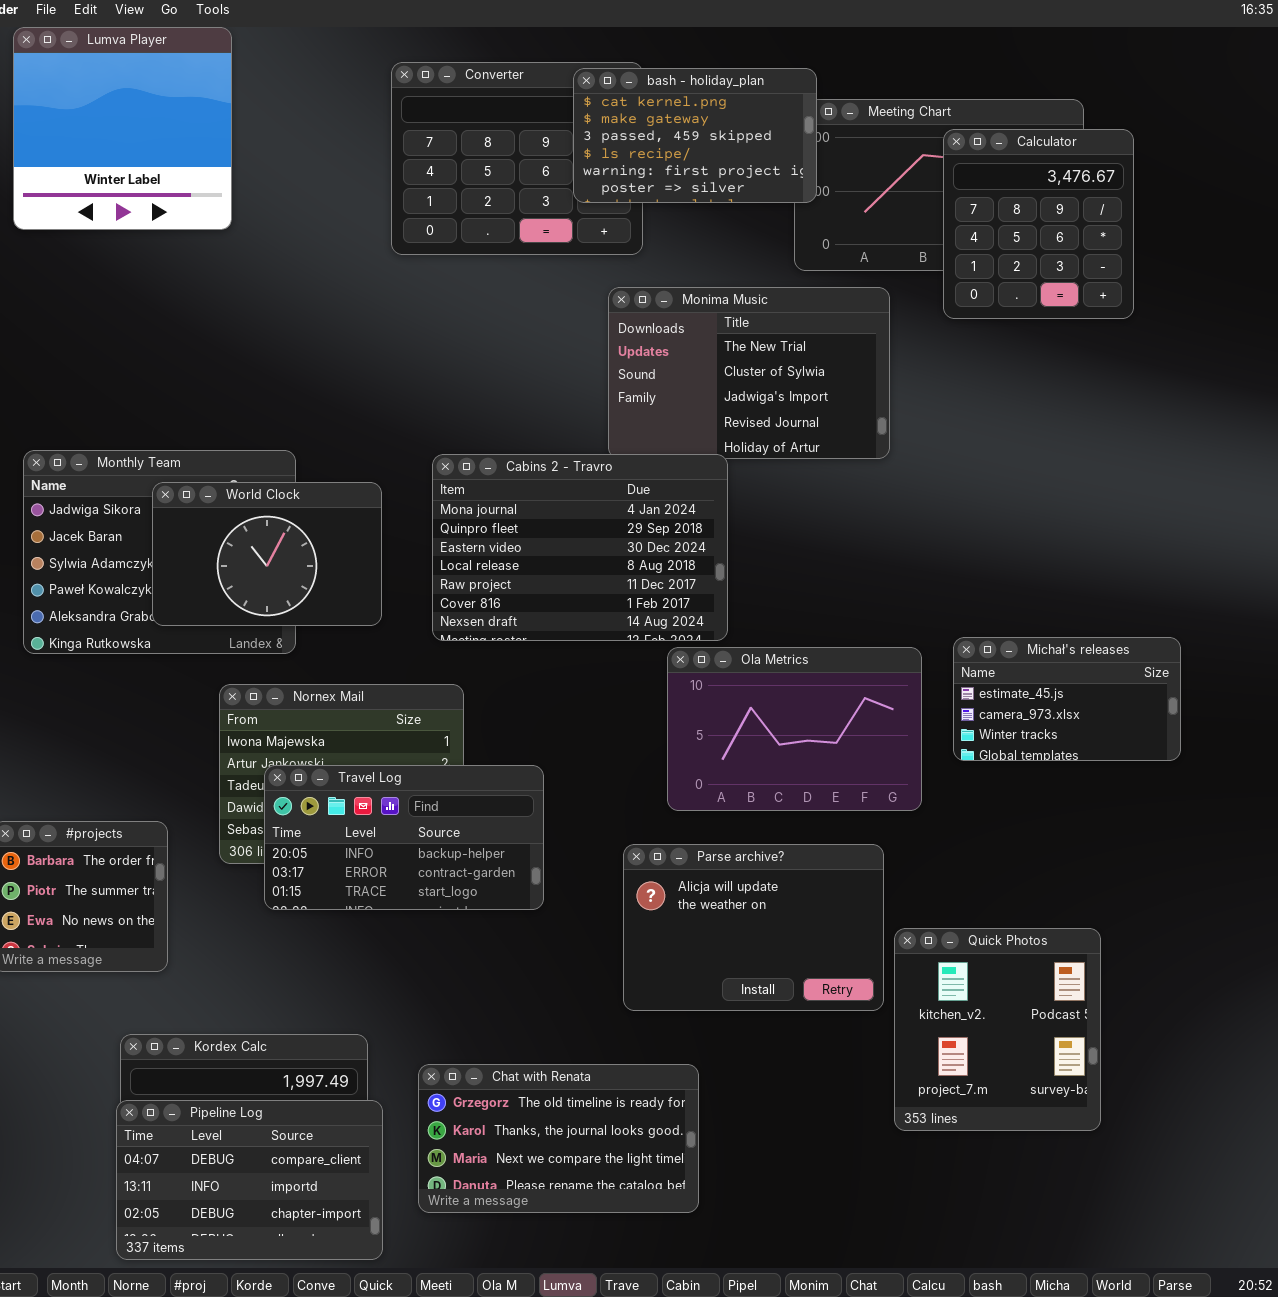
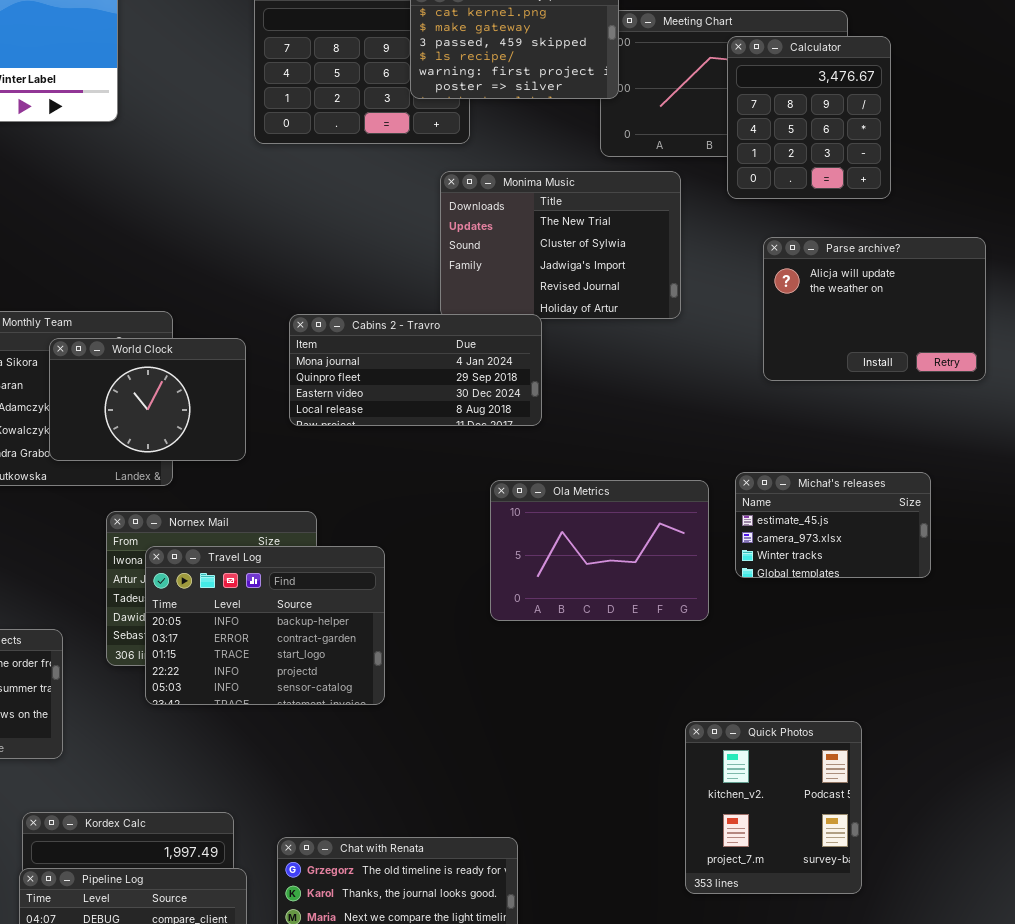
Cabins 2 - Travro: [432,454,728,641] -> [289,314,542,426], resized
Travel Log: [264,765,544,910] -> [145,546,385,705], resized
Parse archive?: [623,844,884,1011] -> [763,237,986,381], moved

